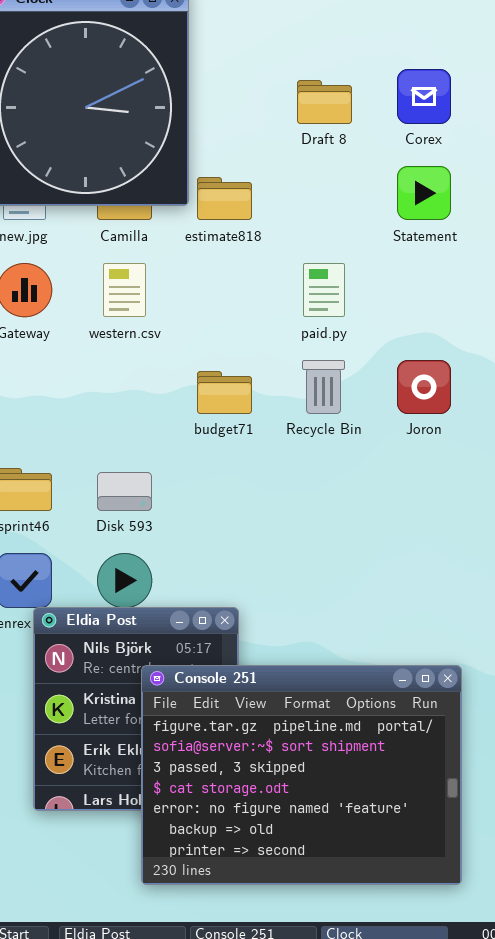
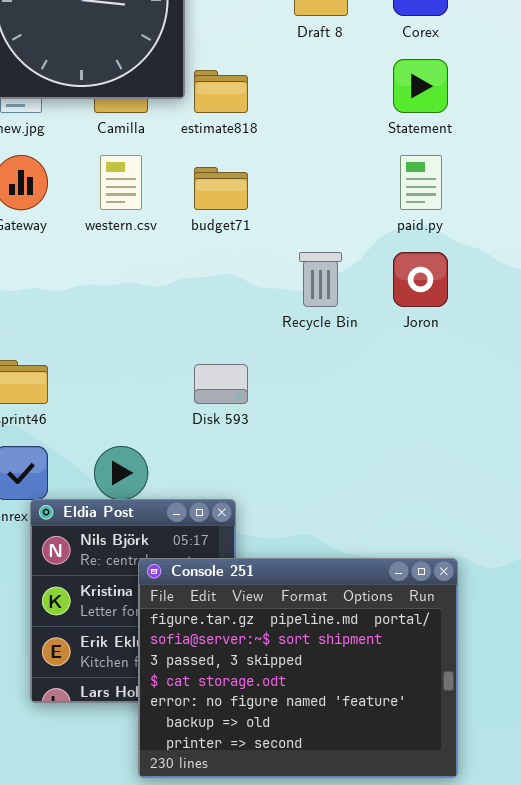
paid.py: [303,263,345,317] -> [400,155,442,210], moved
budget71: [197,371,252,414] -> [194,167,248,210], moved
Disk 593: [97,472,152,511] -> [194,364,248,404], moved

